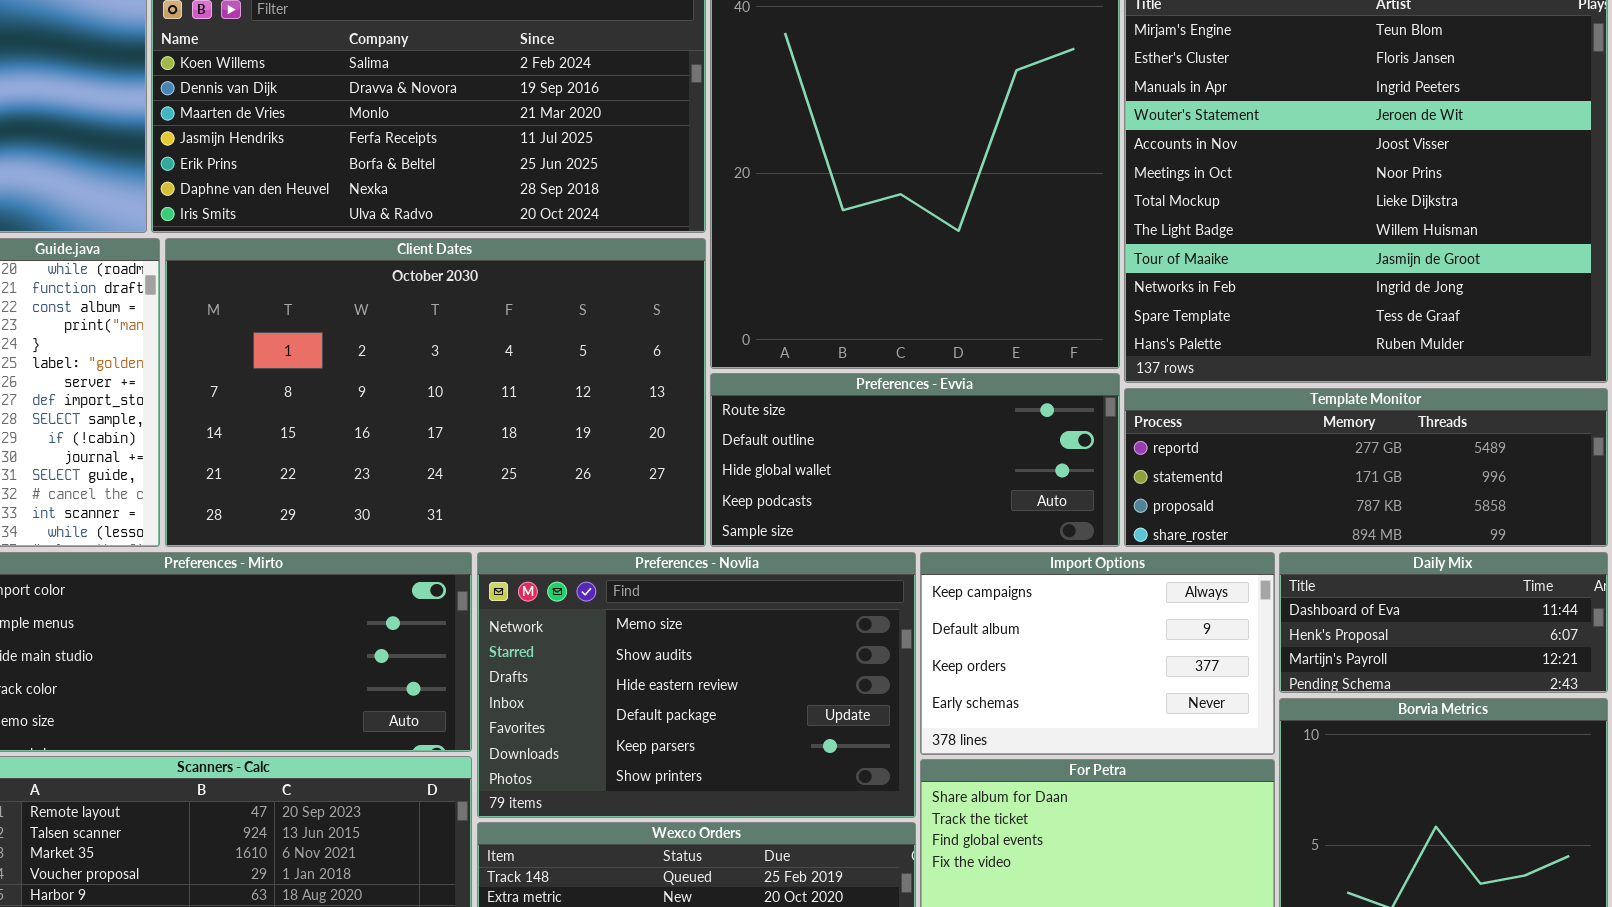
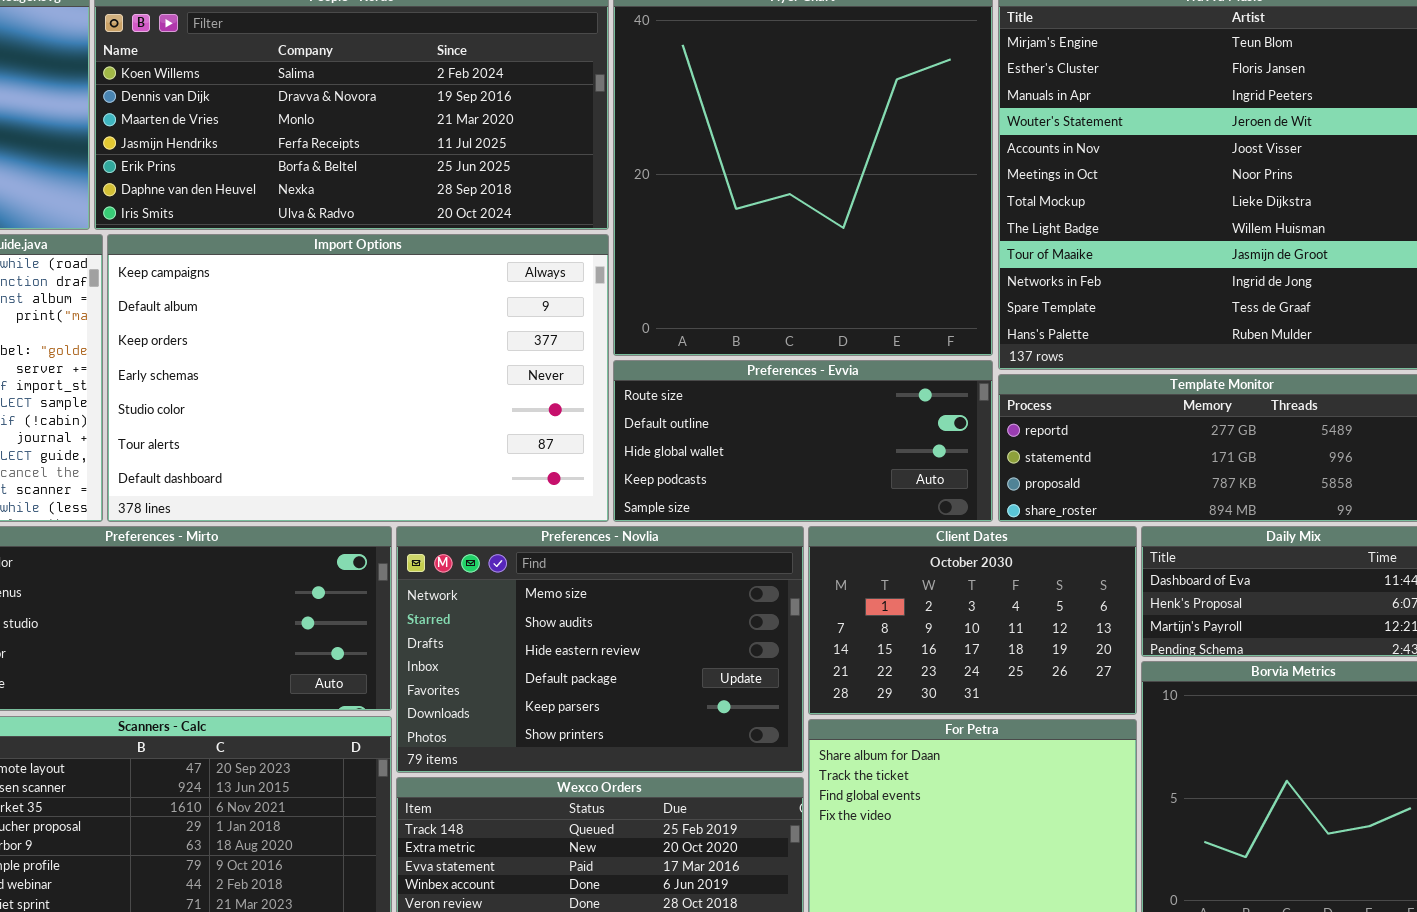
Client Dates: [165,238,706,547] -> [808,526,1137,715], moved, resized
Import Options: [920,552,1275,755] -> [107,234,609,522], moved, resized

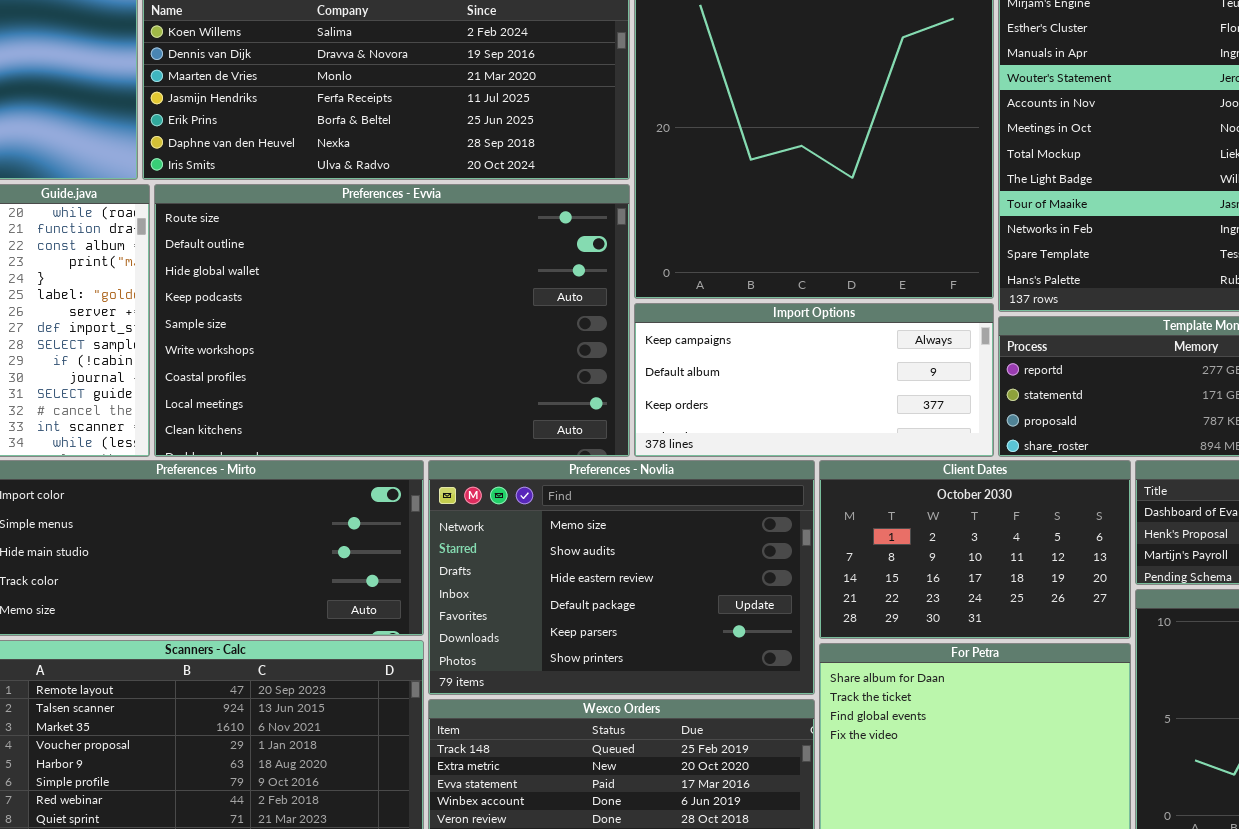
Import Options: [107,234,609,522] -> [634,303,994,457], moved, resized
Preferences - Evvia: [613,360,993,522] -> [154,184,630,457], moved, resized

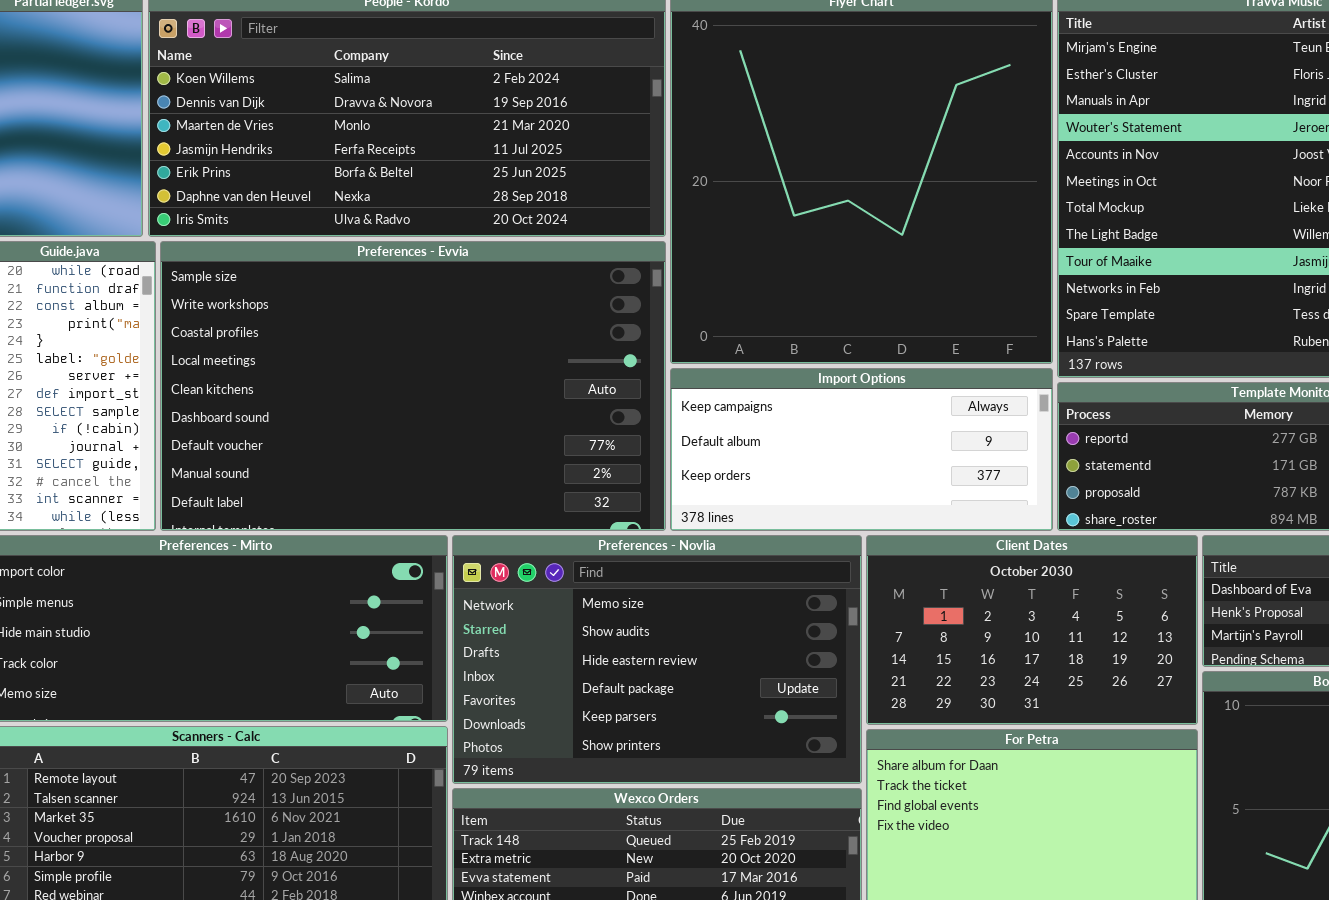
Preferences - Evvia: [154,184,630,457] -> [160,241,666,531], scrolled down 4 rows

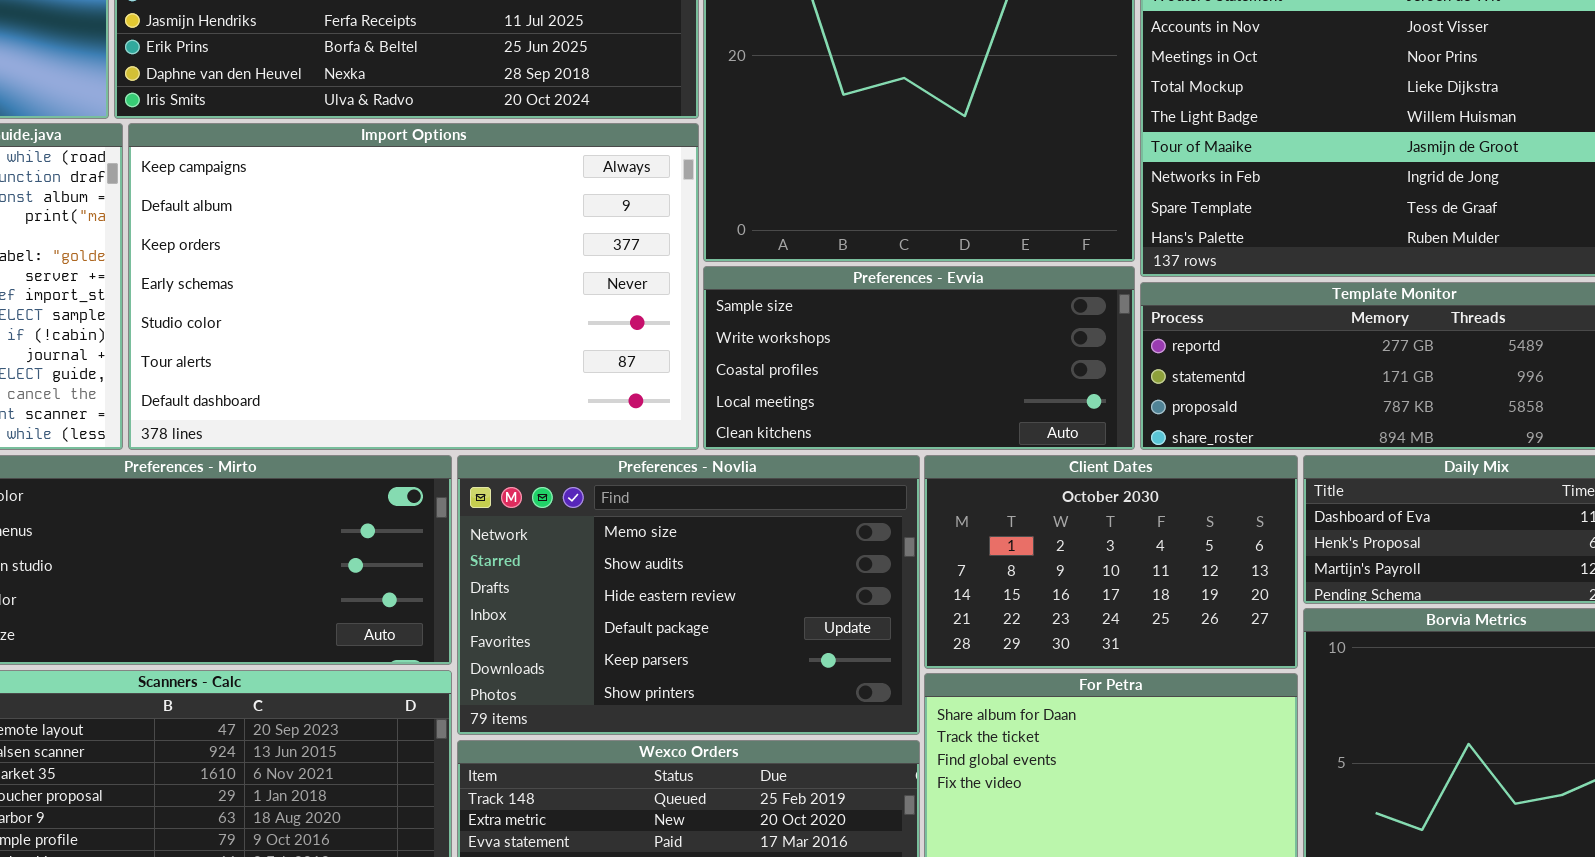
Preferences - Evvia: [160,241,666,531] -> [703,266,1135,450], moved, resized
Import Options: [670,368,1053,531] -> [128,123,699,450], moved, resized

